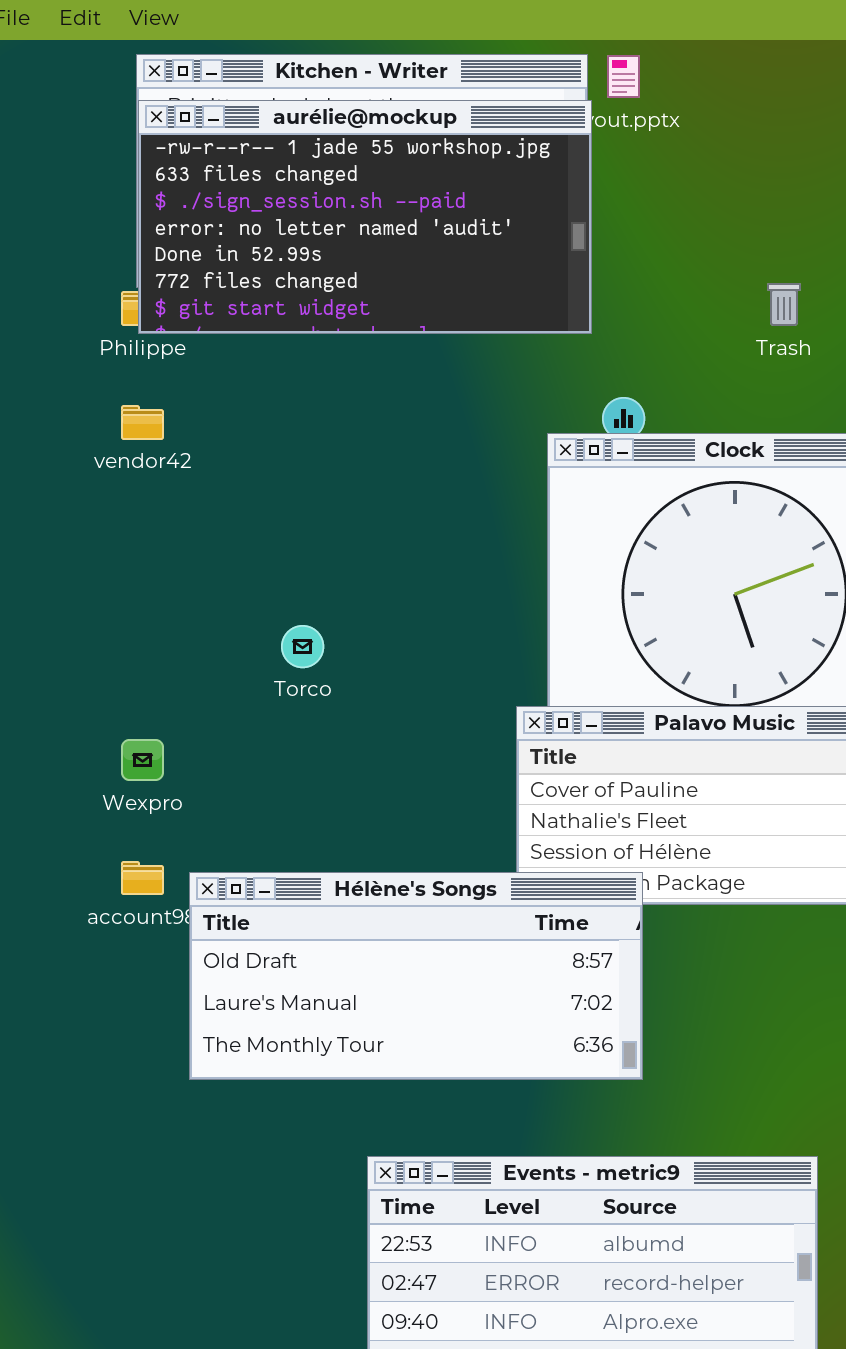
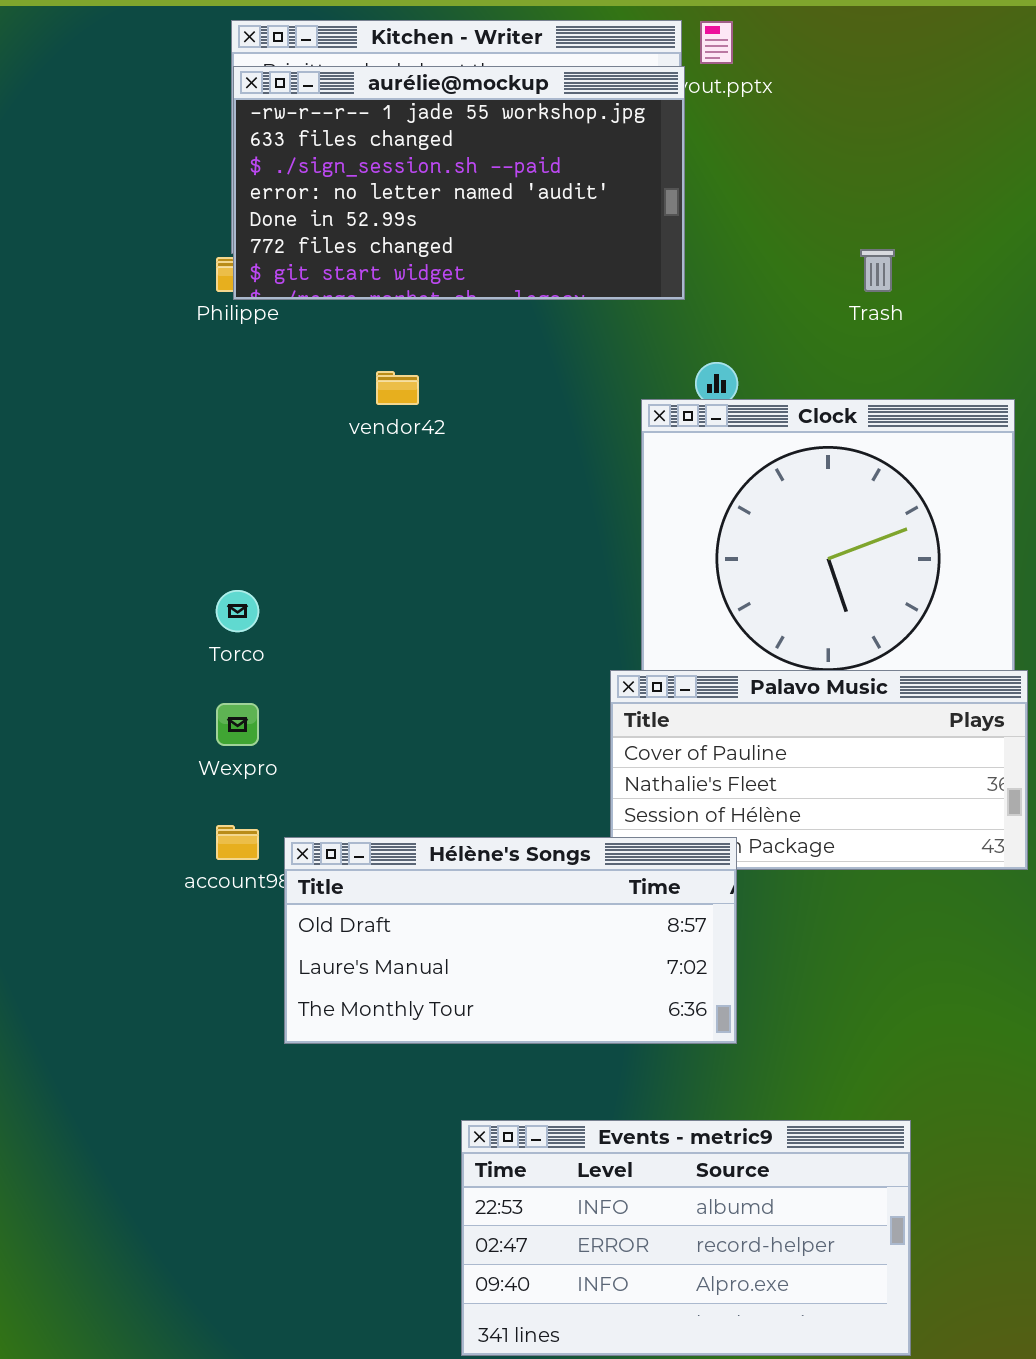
vendor42: [121,405,164,440] -> [376,371,419,405], moved
Torco: [281,625,324,668] -> [216,590,259,632], moved

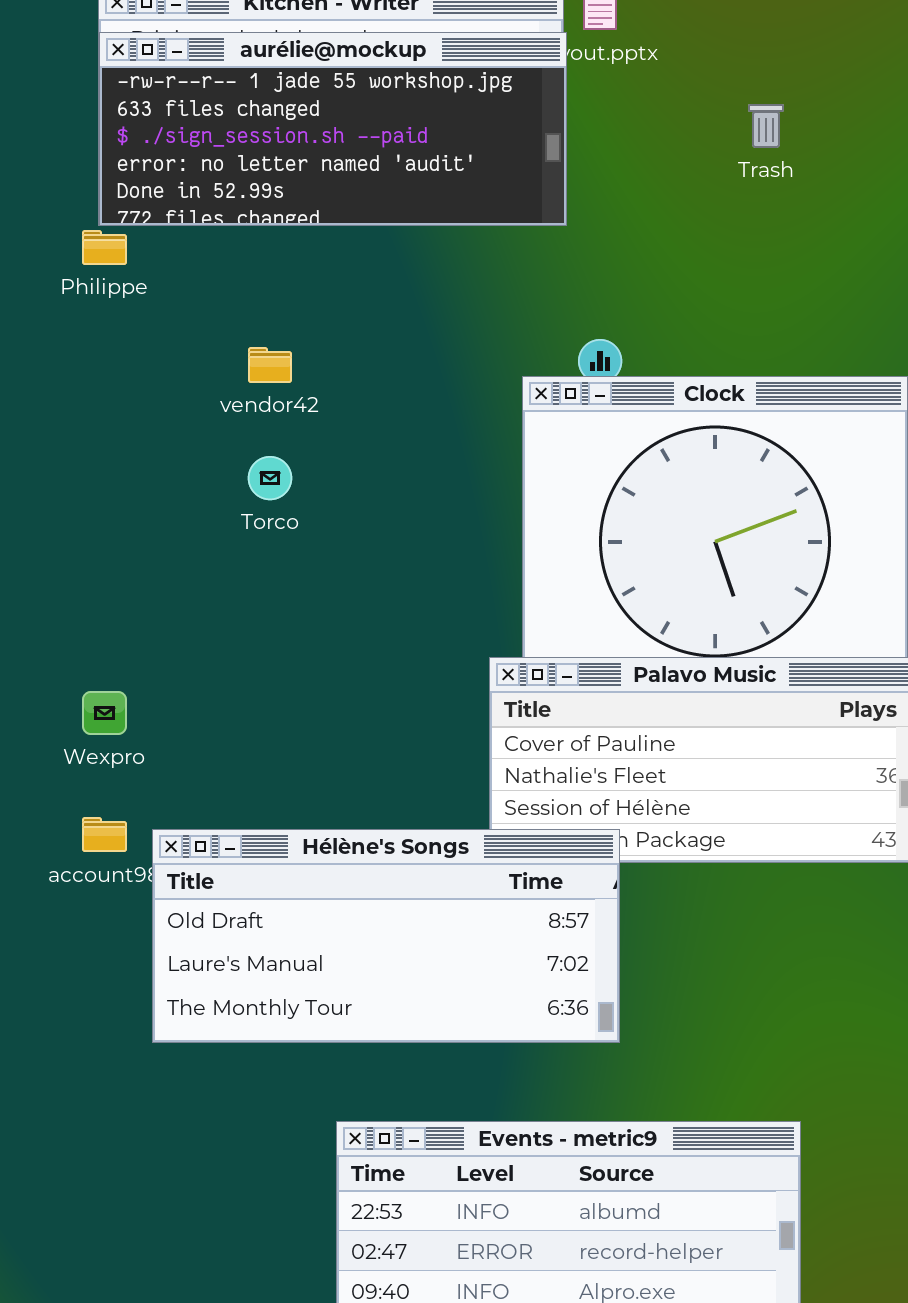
aurélie@mockup: [233,66,685,300] -> [99,32,567,226], resized
Trash: [860,249,895,292] -> [748,104,784,148], moved
Torco: [216,590,259,632] -> [248,456,292,500], moved

